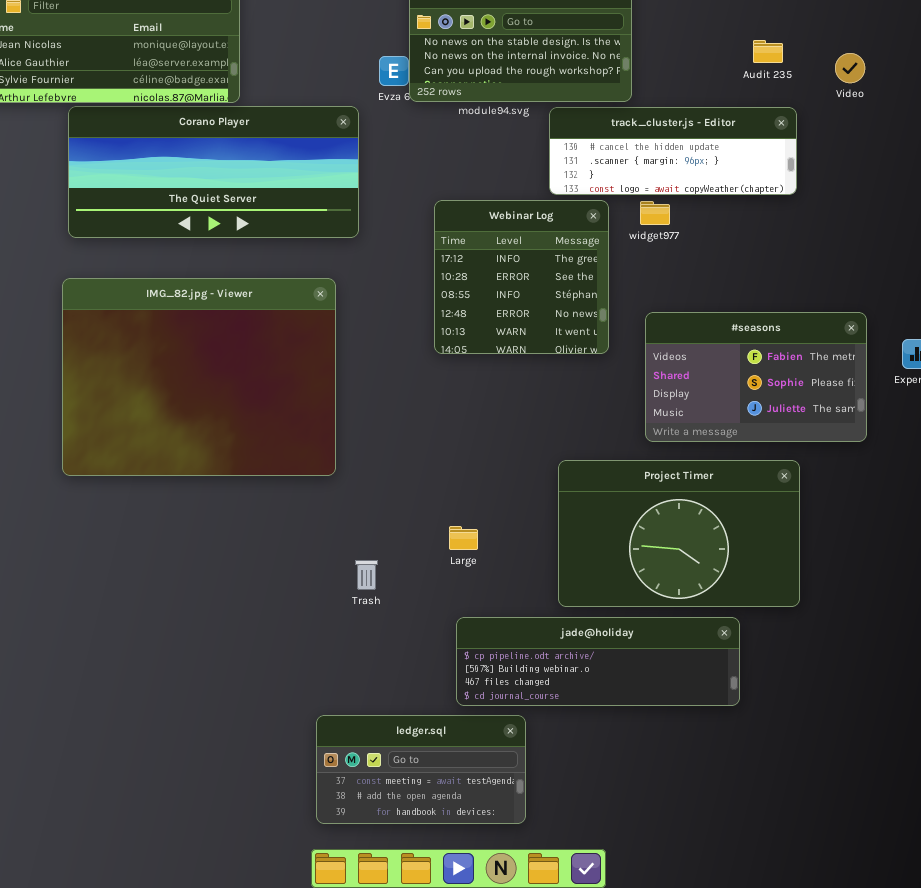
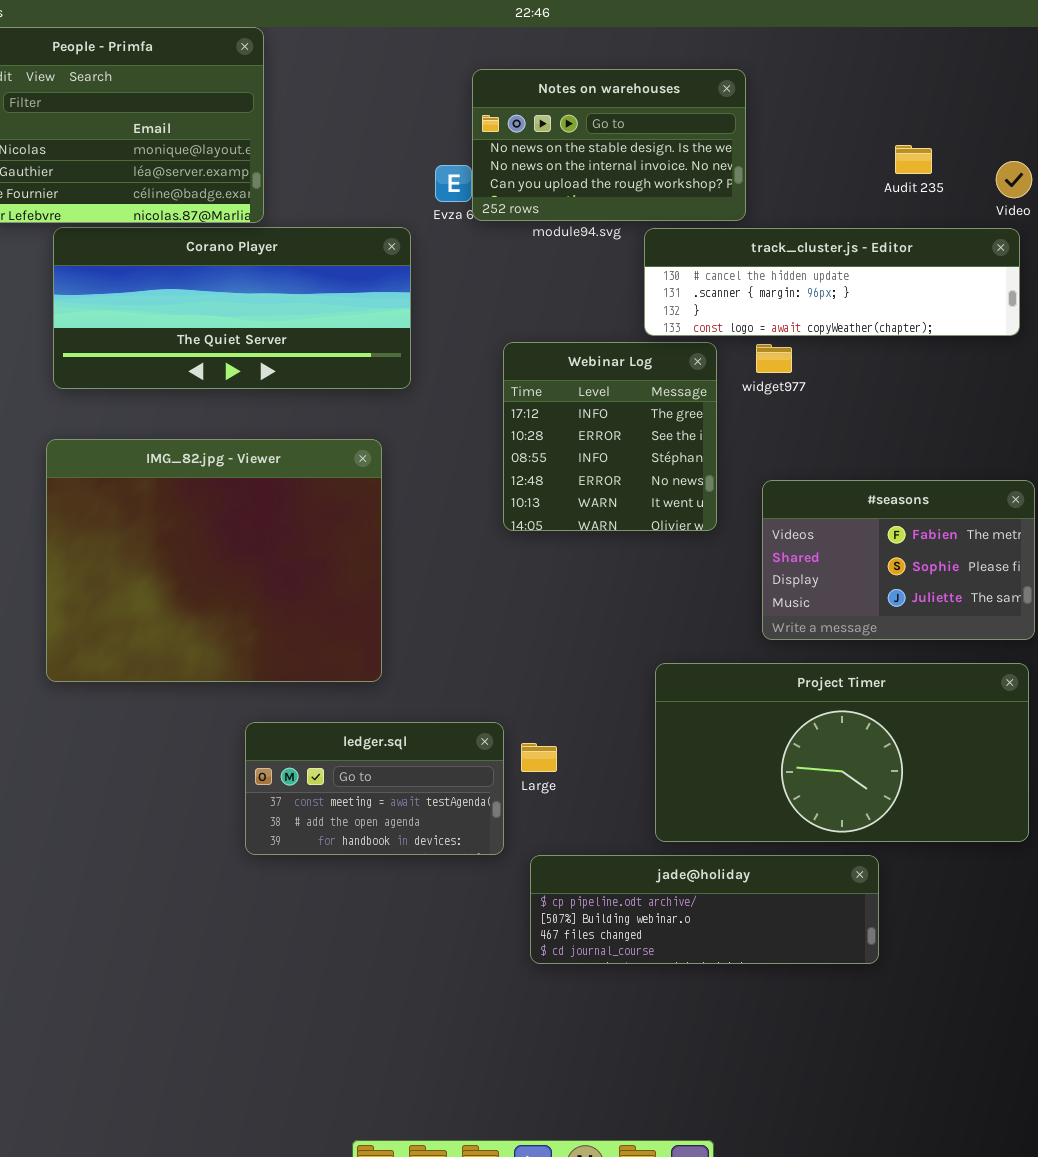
track_cluster.js - Editor: [549,107,797,195] -> [644,228,1020,336], resized
Project Timer: [558,460,800,607] -> [655,663,1029,842], resized
ledger.sql: [316,715,526,824] -> [245,722,504,855], moved

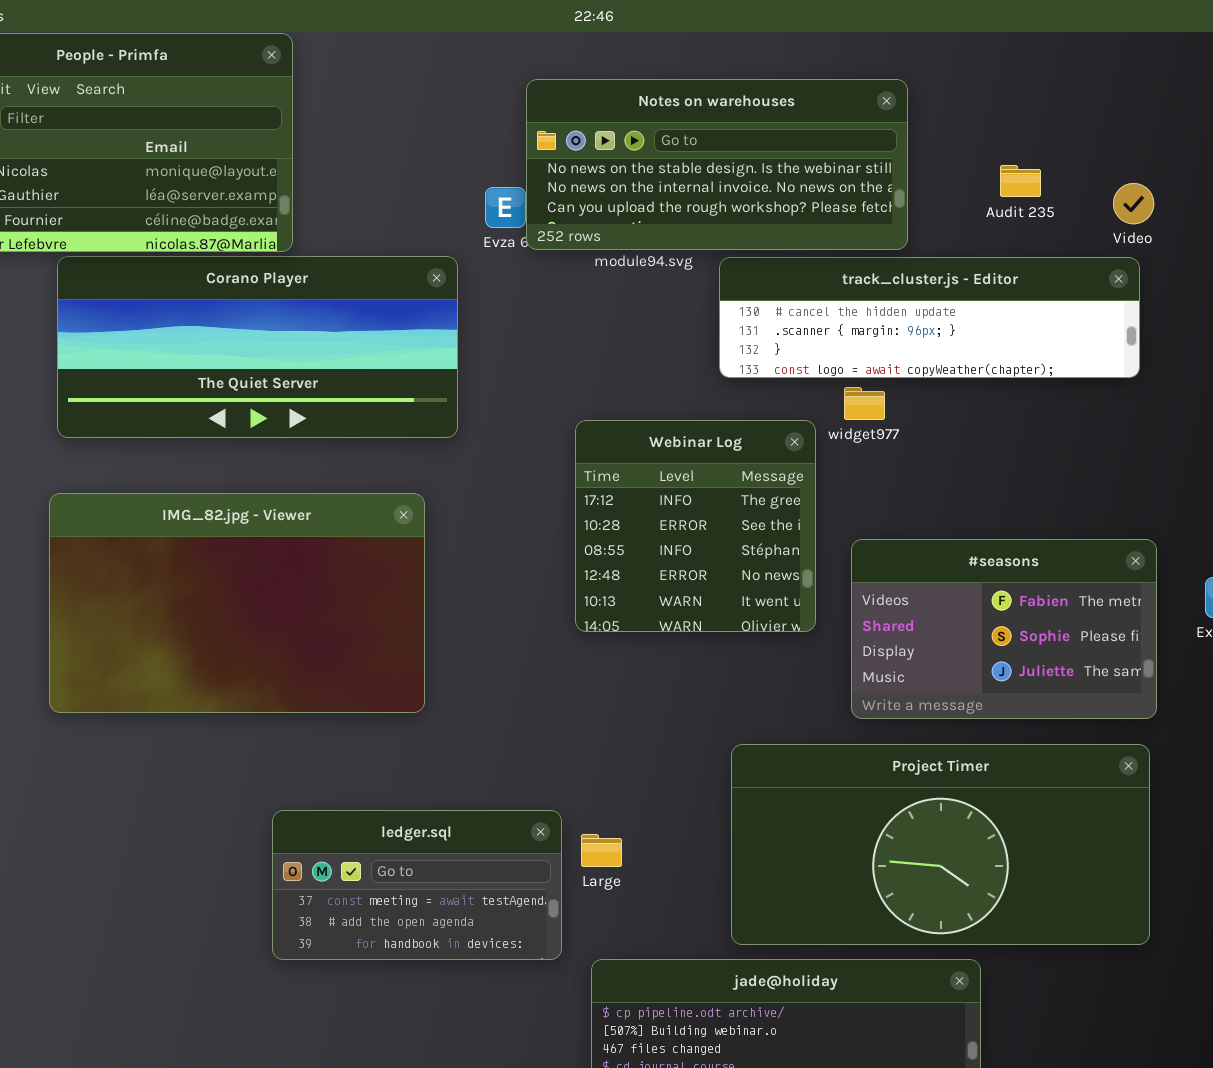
Notes on warehouses: [472,69,746,221] -> [526,79,908,250], resized
Webinar Log: [503,342,717,531] -> [575,420,816,632], moved
IMG_82.jpg - Viewer: [46,439,382,682] -> [49,493,425,713], resized

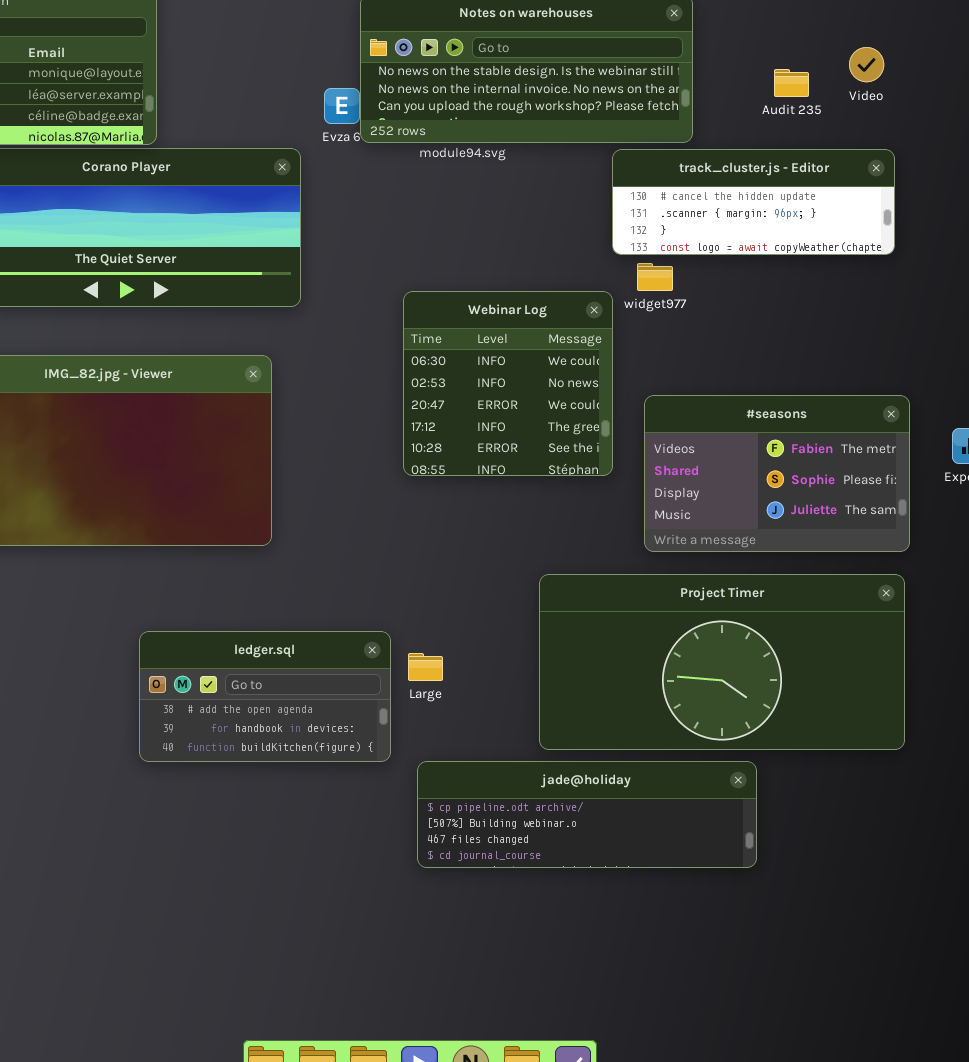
Video: [1113,183,1154,224] -> [849,47,884,82], moved
track_cluster.js - Editor: [719,257,1140,378] -> [612,149,895,255], resized
Webinar Log: [575,420,816,632] -> [403,291,613,476], scrolled up 3 rows
ledger.sql: [272,810,562,960] -> [139,631,391,762], scrolled down 1 row

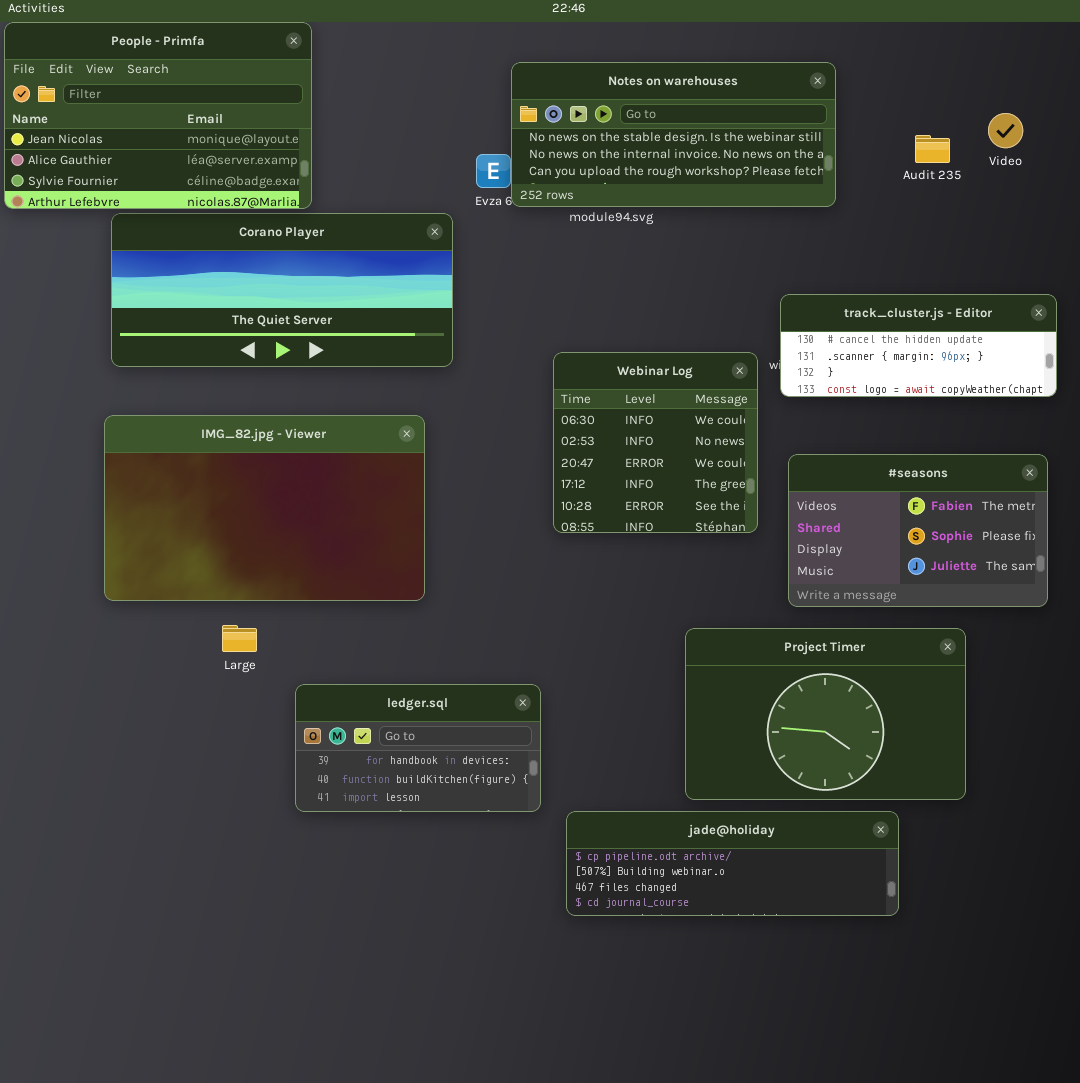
track_cluster.js - Editor: [612,149,895,255] -> [780,294,1057,397], moved
Project Timer: [539,574,905,750] -> [685,628,966,800], resized
ledger.sql: [139,631,391,762] -> [295,684,541,812], scrolled down 1 row
Large: [408,653,443,681] -> [222,625,257,652], moved

